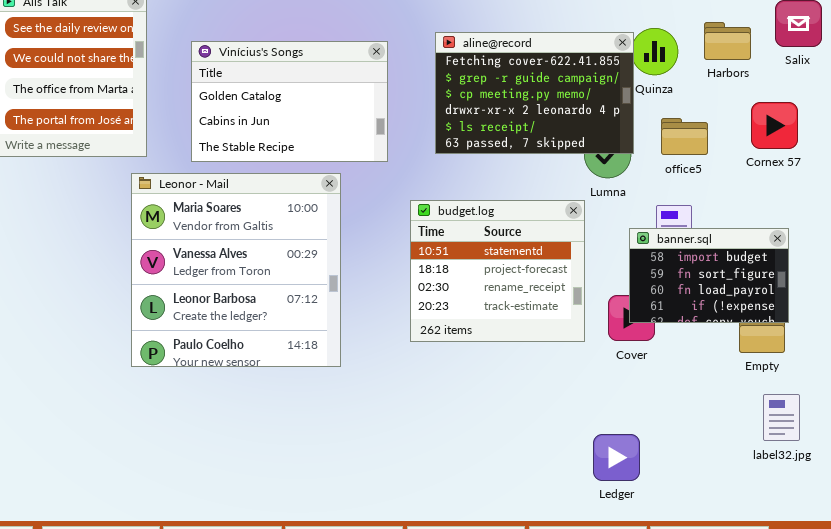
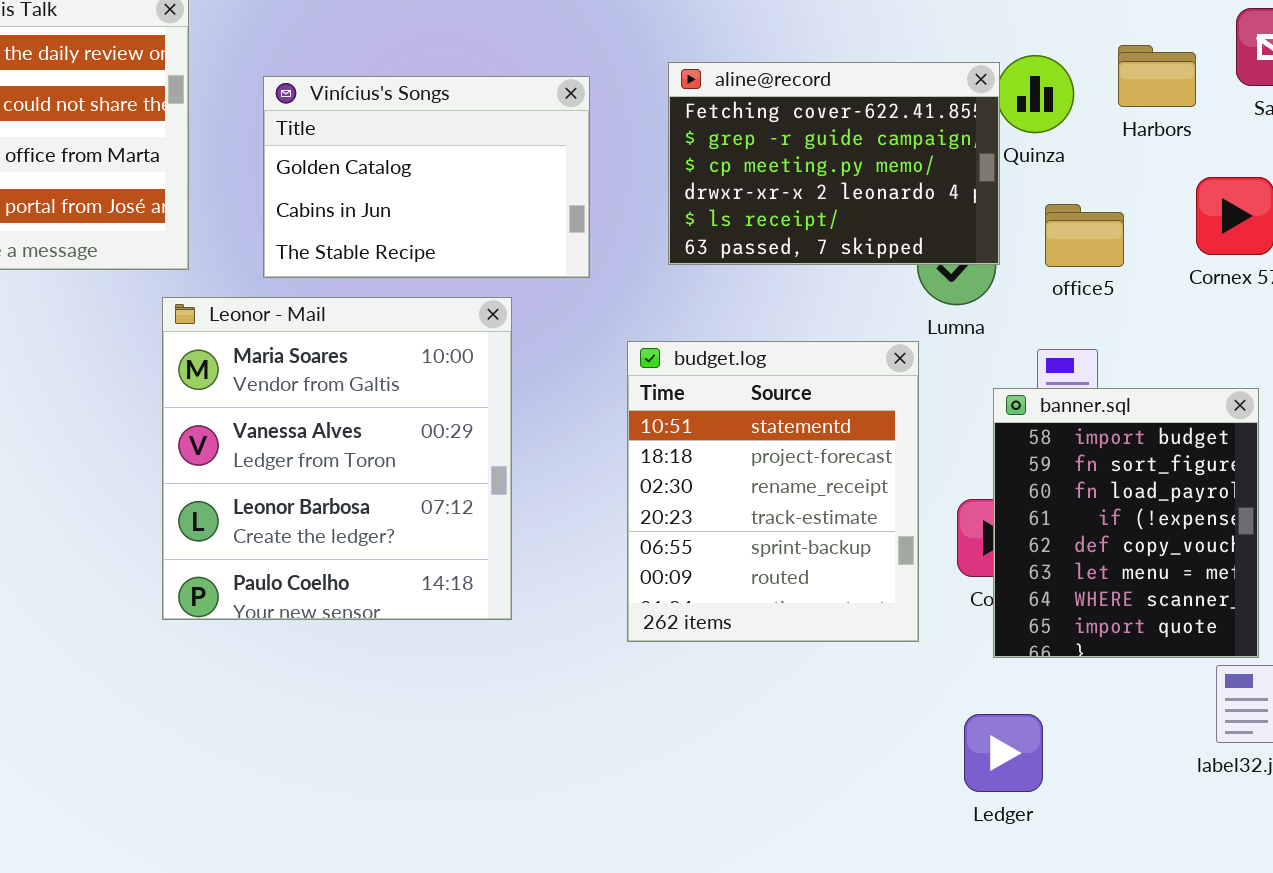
budget.log: [410,200,585,342] -> [627,341,919,642], resized
banner.sql: [629,228,789,323] -> [993,388,1259,658], resized
Ledger: [593,434,640,481] -> [964,714,1043,792], moved

